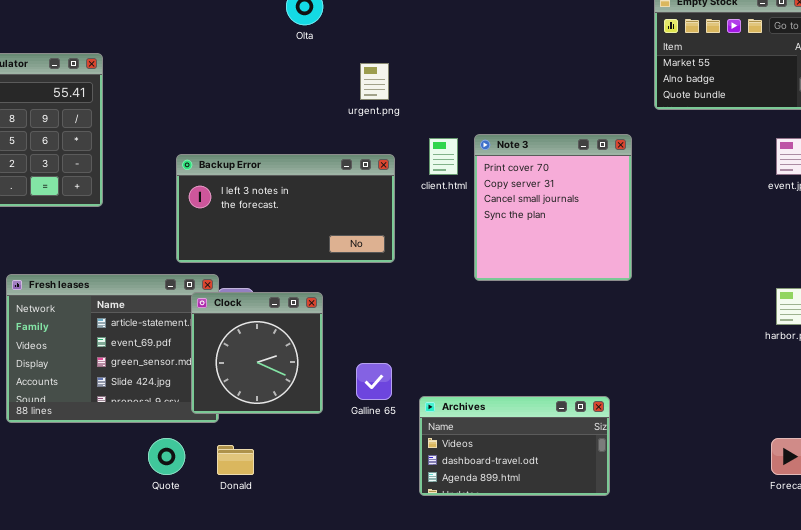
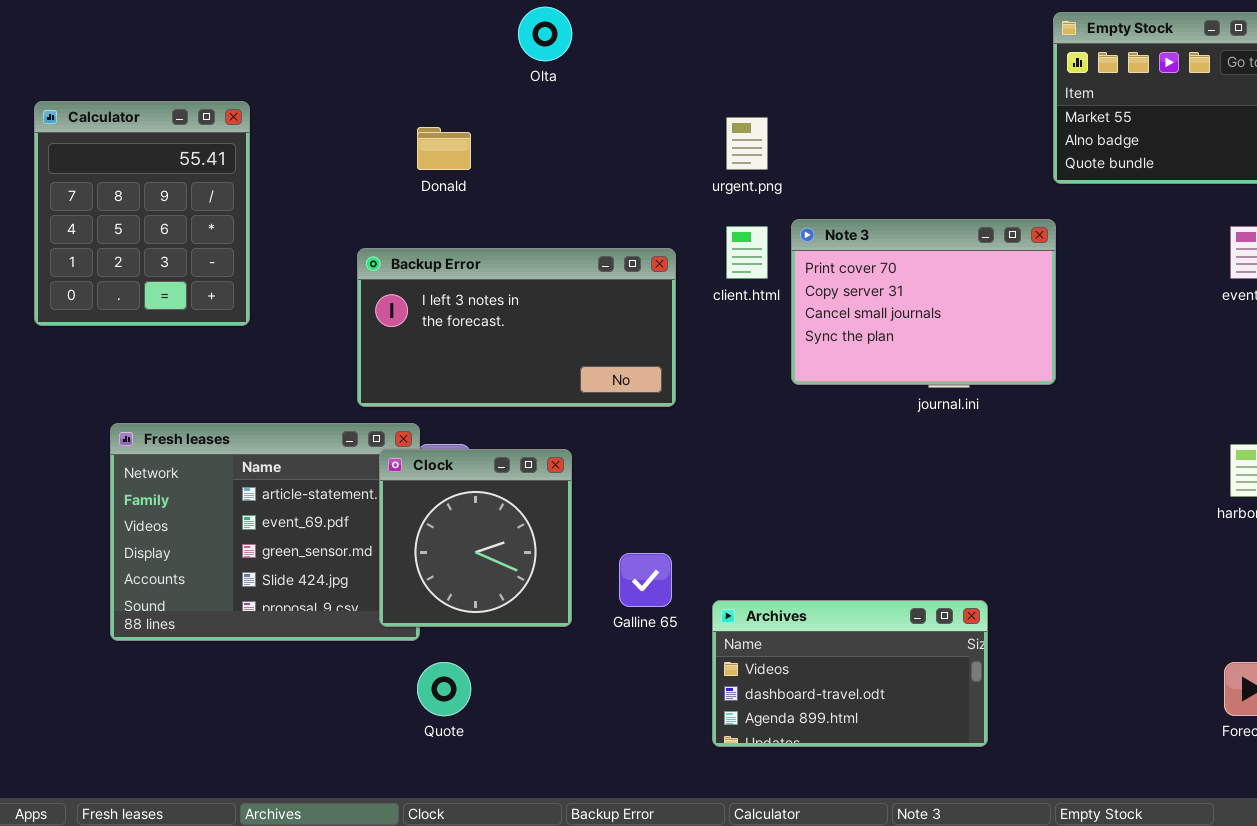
urgent.png: [360,63,389,100] -> [726,117,768,170], moved
Note 3: [474,134,632,281] -> [791,219,1056,385], resized
Quote: [148,438,185,475] -> [417,662,471,716], moved
Donald: [217,445,254,475] -> [417,127,471,170], moved

